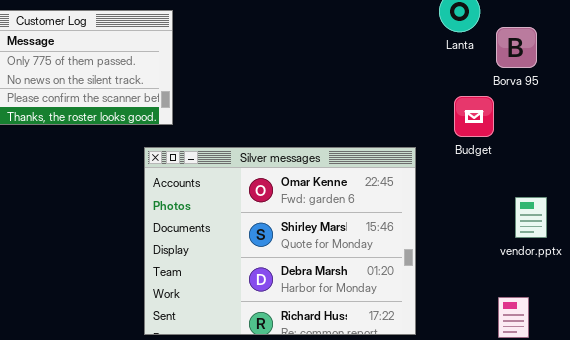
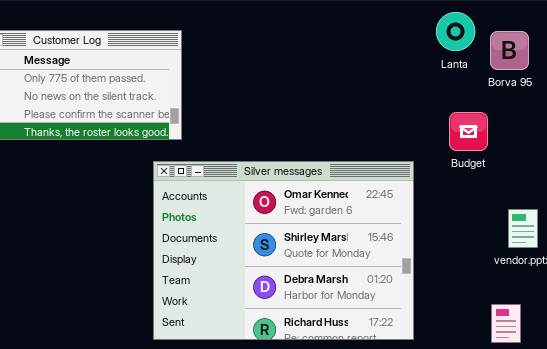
Borva 95: [496,27,537,68] -> [490,31,529,70], moved

